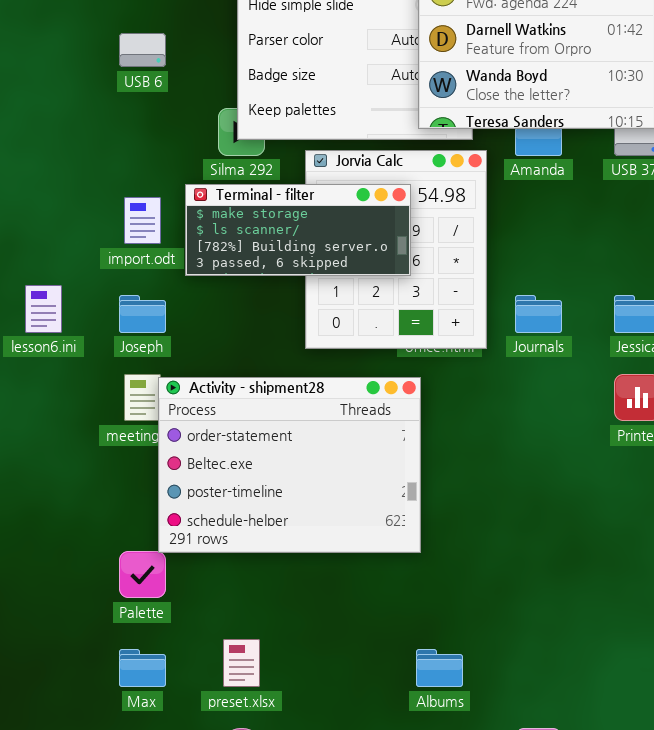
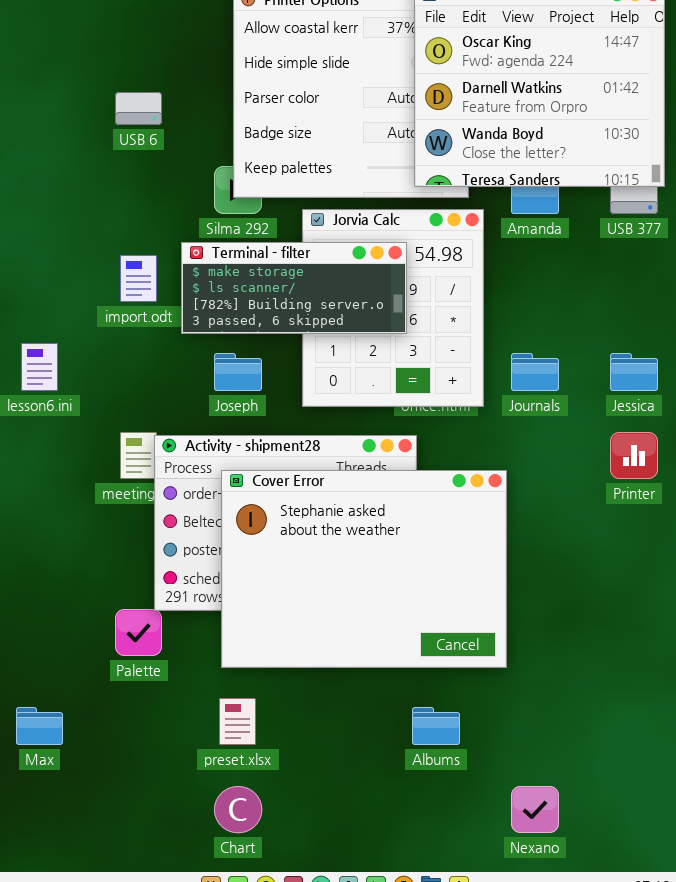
Joseph: [119,295,166,333] -> [214,353,262,391], moved
Cover Error: none -> [221,470,507,668], opened
Max: [119,649,166,687] -> [16,707,63,745], moved

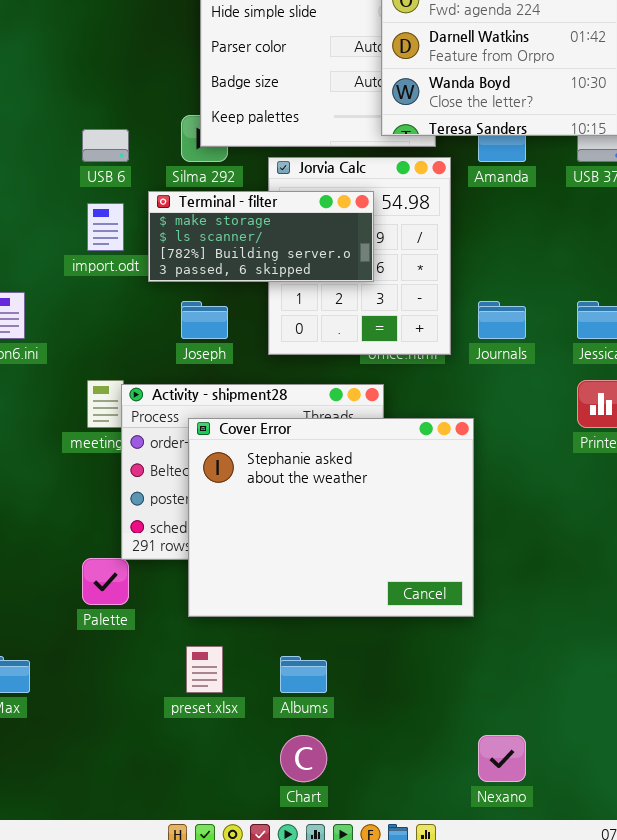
USB 6: [115,92,162,125] -> [82,129,129,162], moved
Albums: [412,707,460,745] -> [280,656,327,693], moved
Chart: [214,786,262,833] -> [280,735,327,782], moved

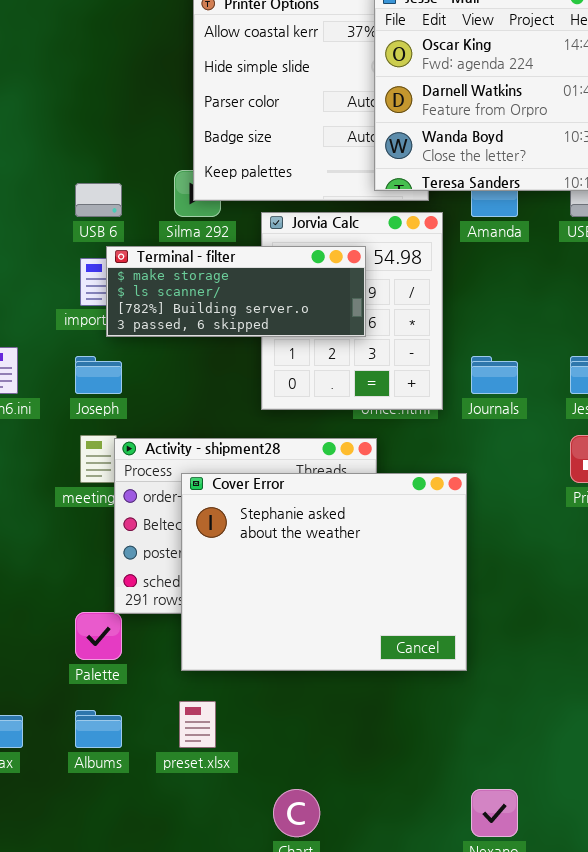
Terminal - filter: [148,191,374,282] -> [106,246,366,337], resized
Joseph: [181,301,228,339] -> [75,356,122,394], moved
Albums: [280,656,327,693] -> [75,710,122,748], moved

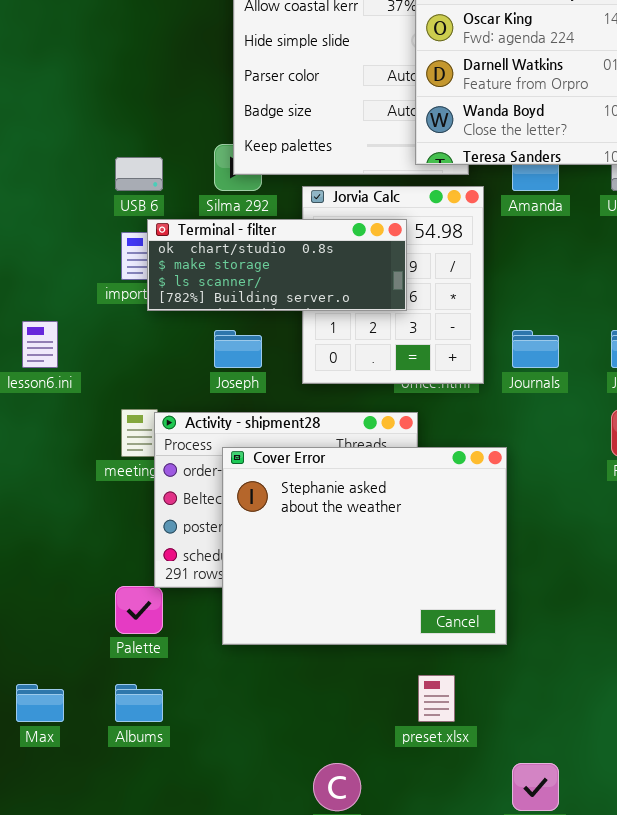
Terminal - filter: [106,246,366,337] -> [147,219,407,311], scrolled up 1 row
Joseph: [75,356,122,394] -> [214,330,262,368], moved
preset.xlsx: [179,701,216,748] -> [418,675,455,722], moved

